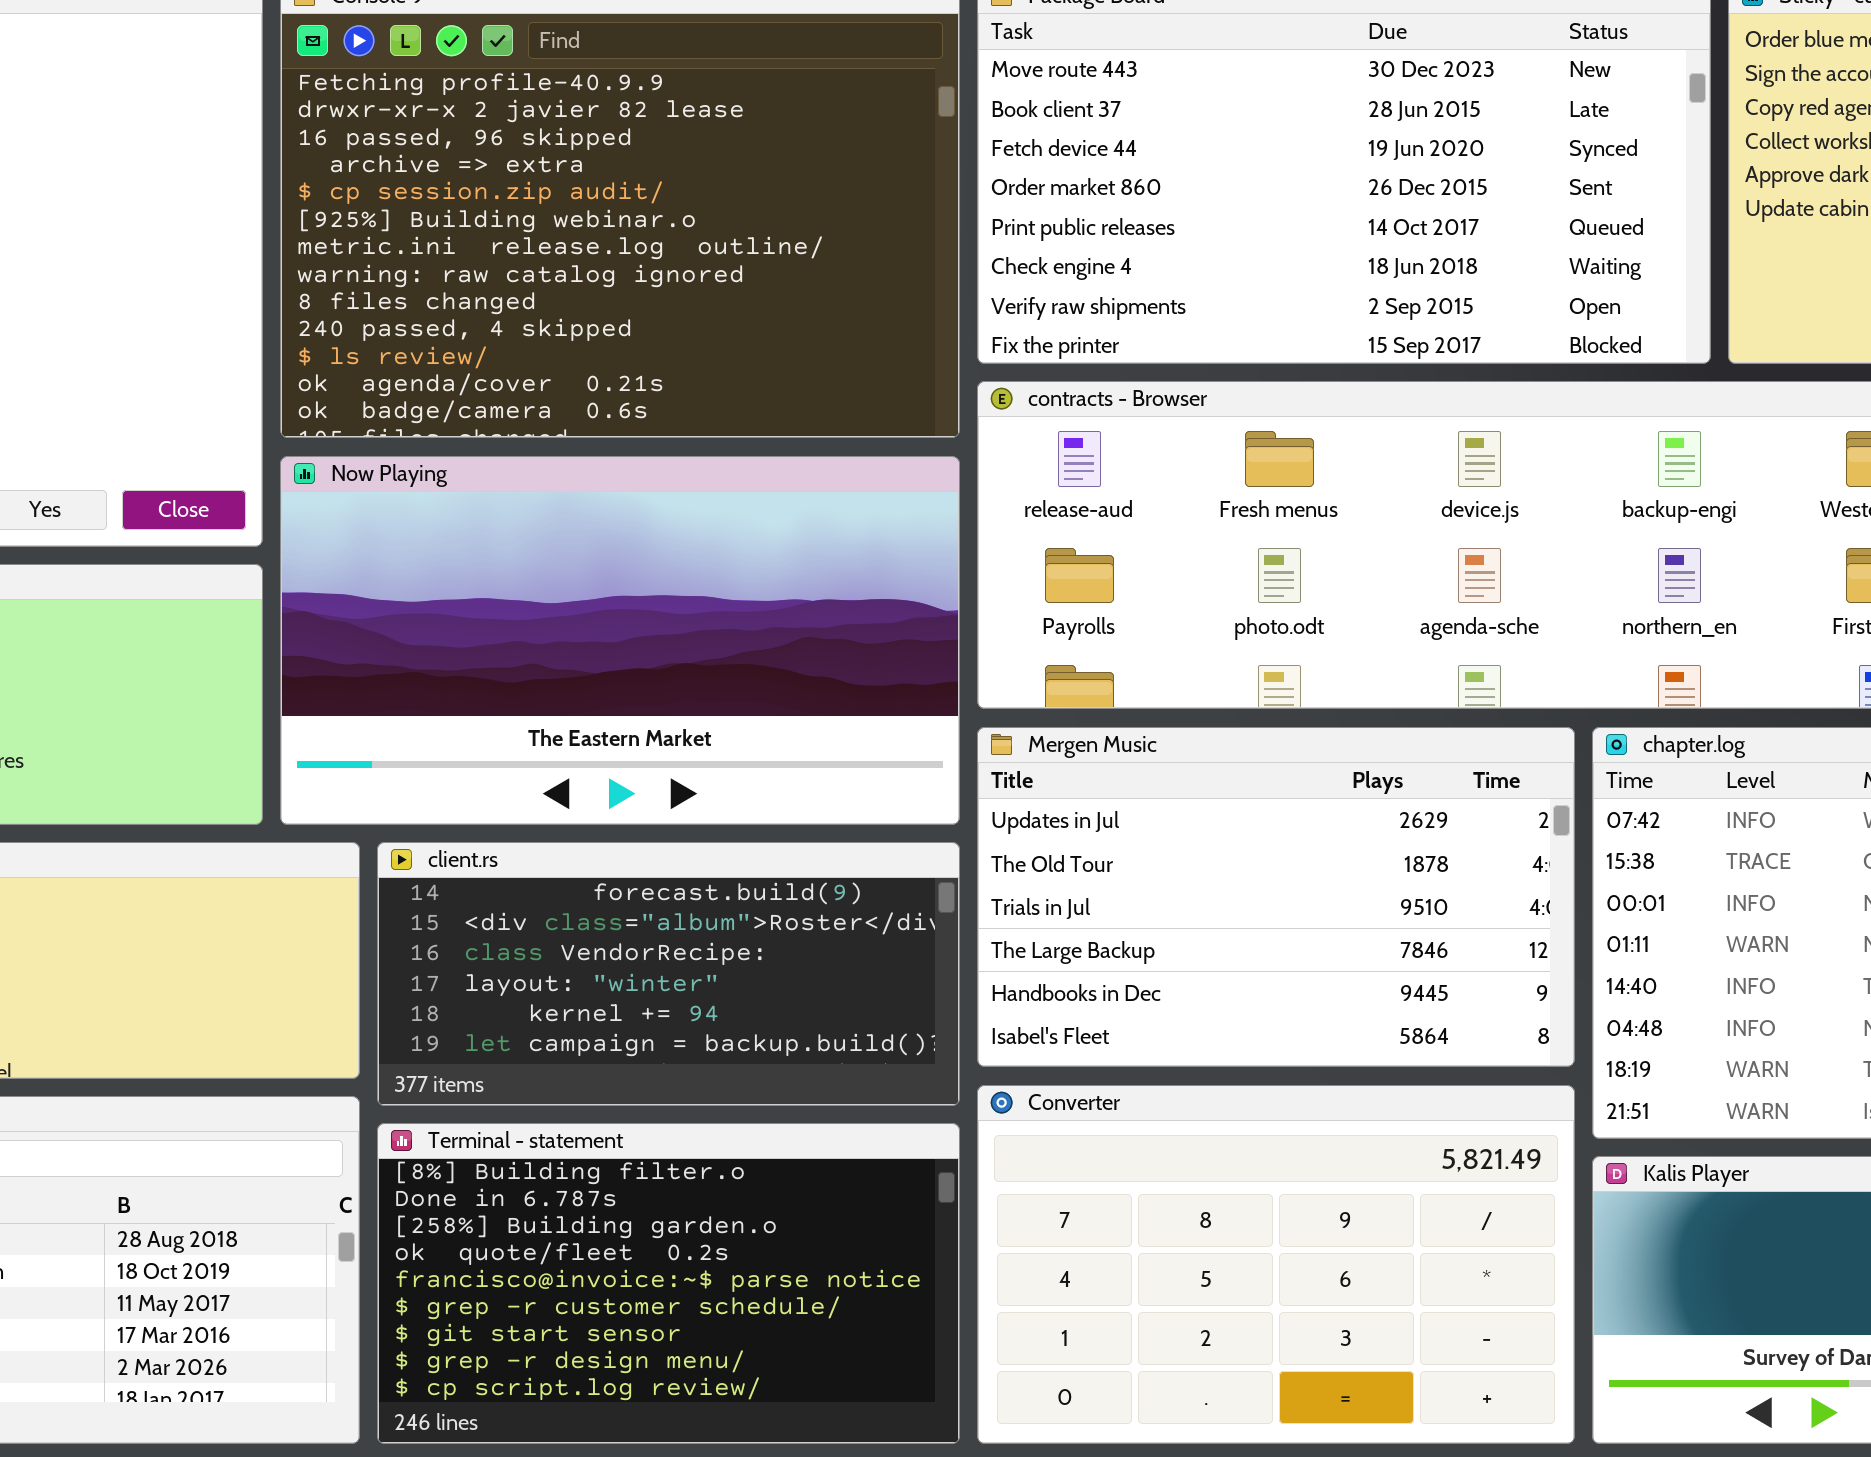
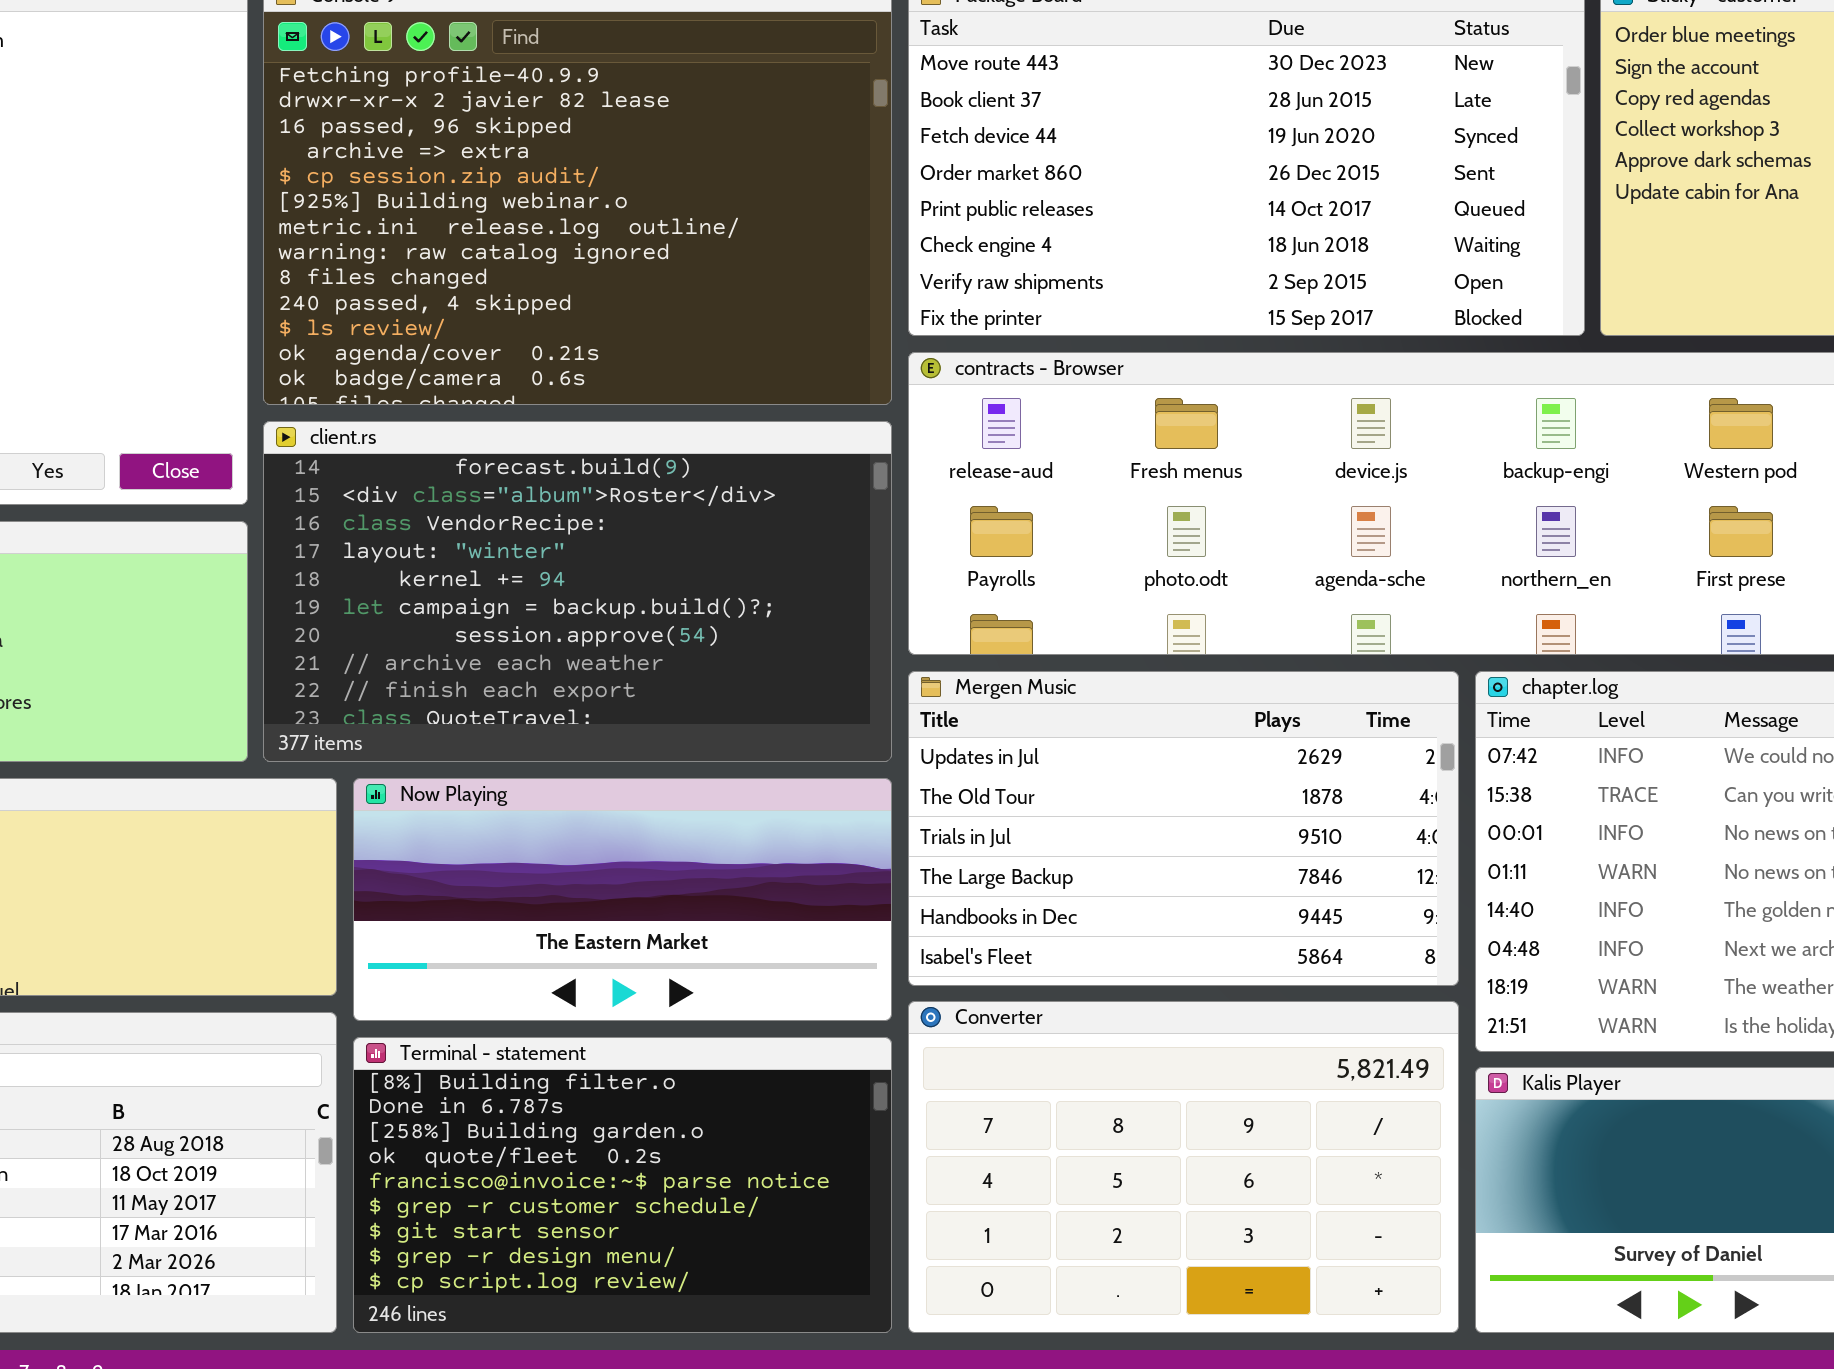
Now Playing: [280,456,960,825] -> [353,778,892,1021], moved, resized
client.rs: [377,842,960,1106] -> [263,421,892,762], moved, resized

